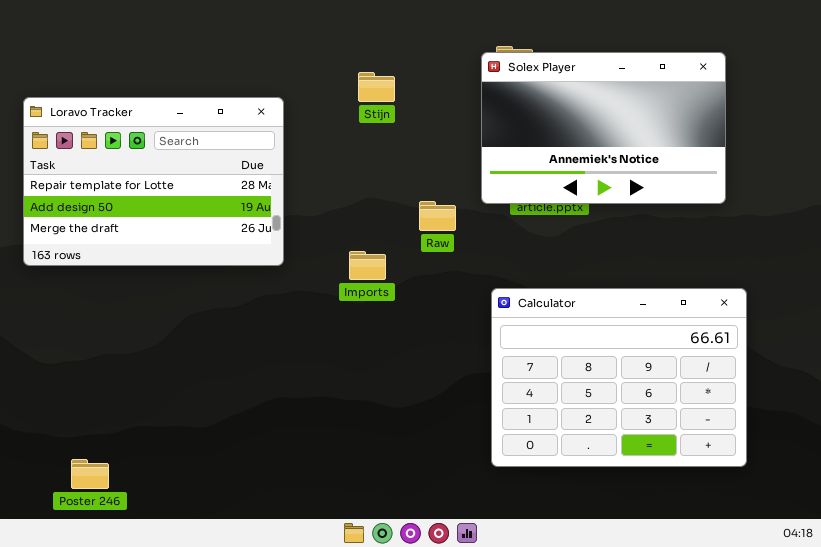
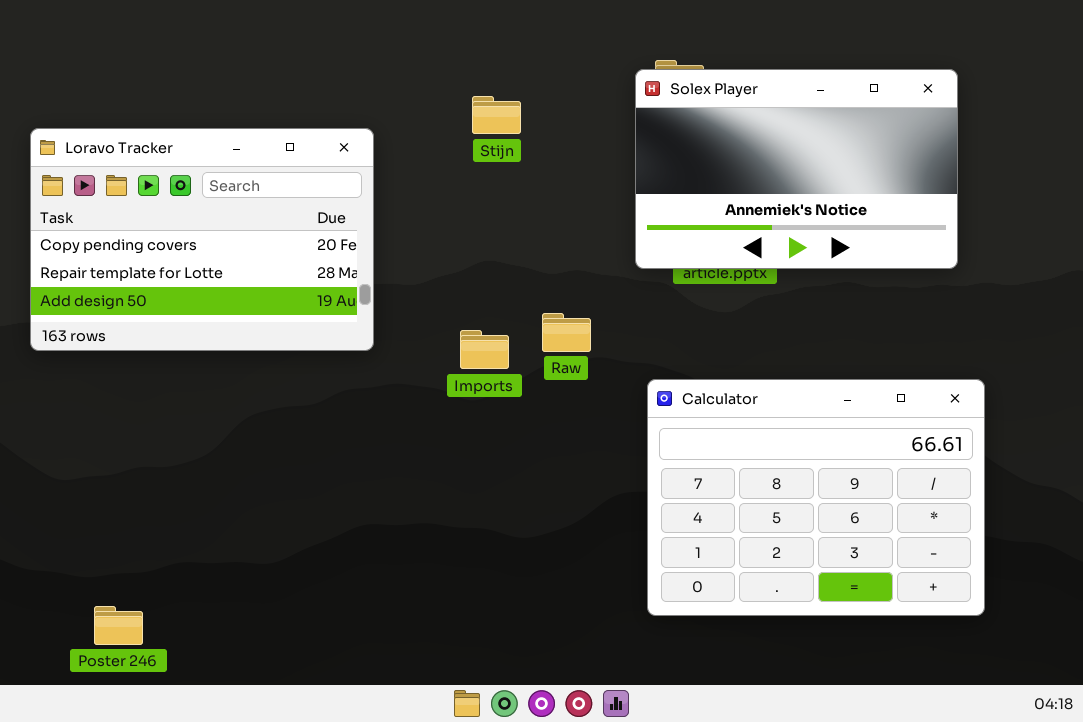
Loravo Tracker: [23,97,284,266] -> [30,128,374,351], scrolled up 1 row
Raw: [419,201,456,231] -> [542,313,591,352], moved

